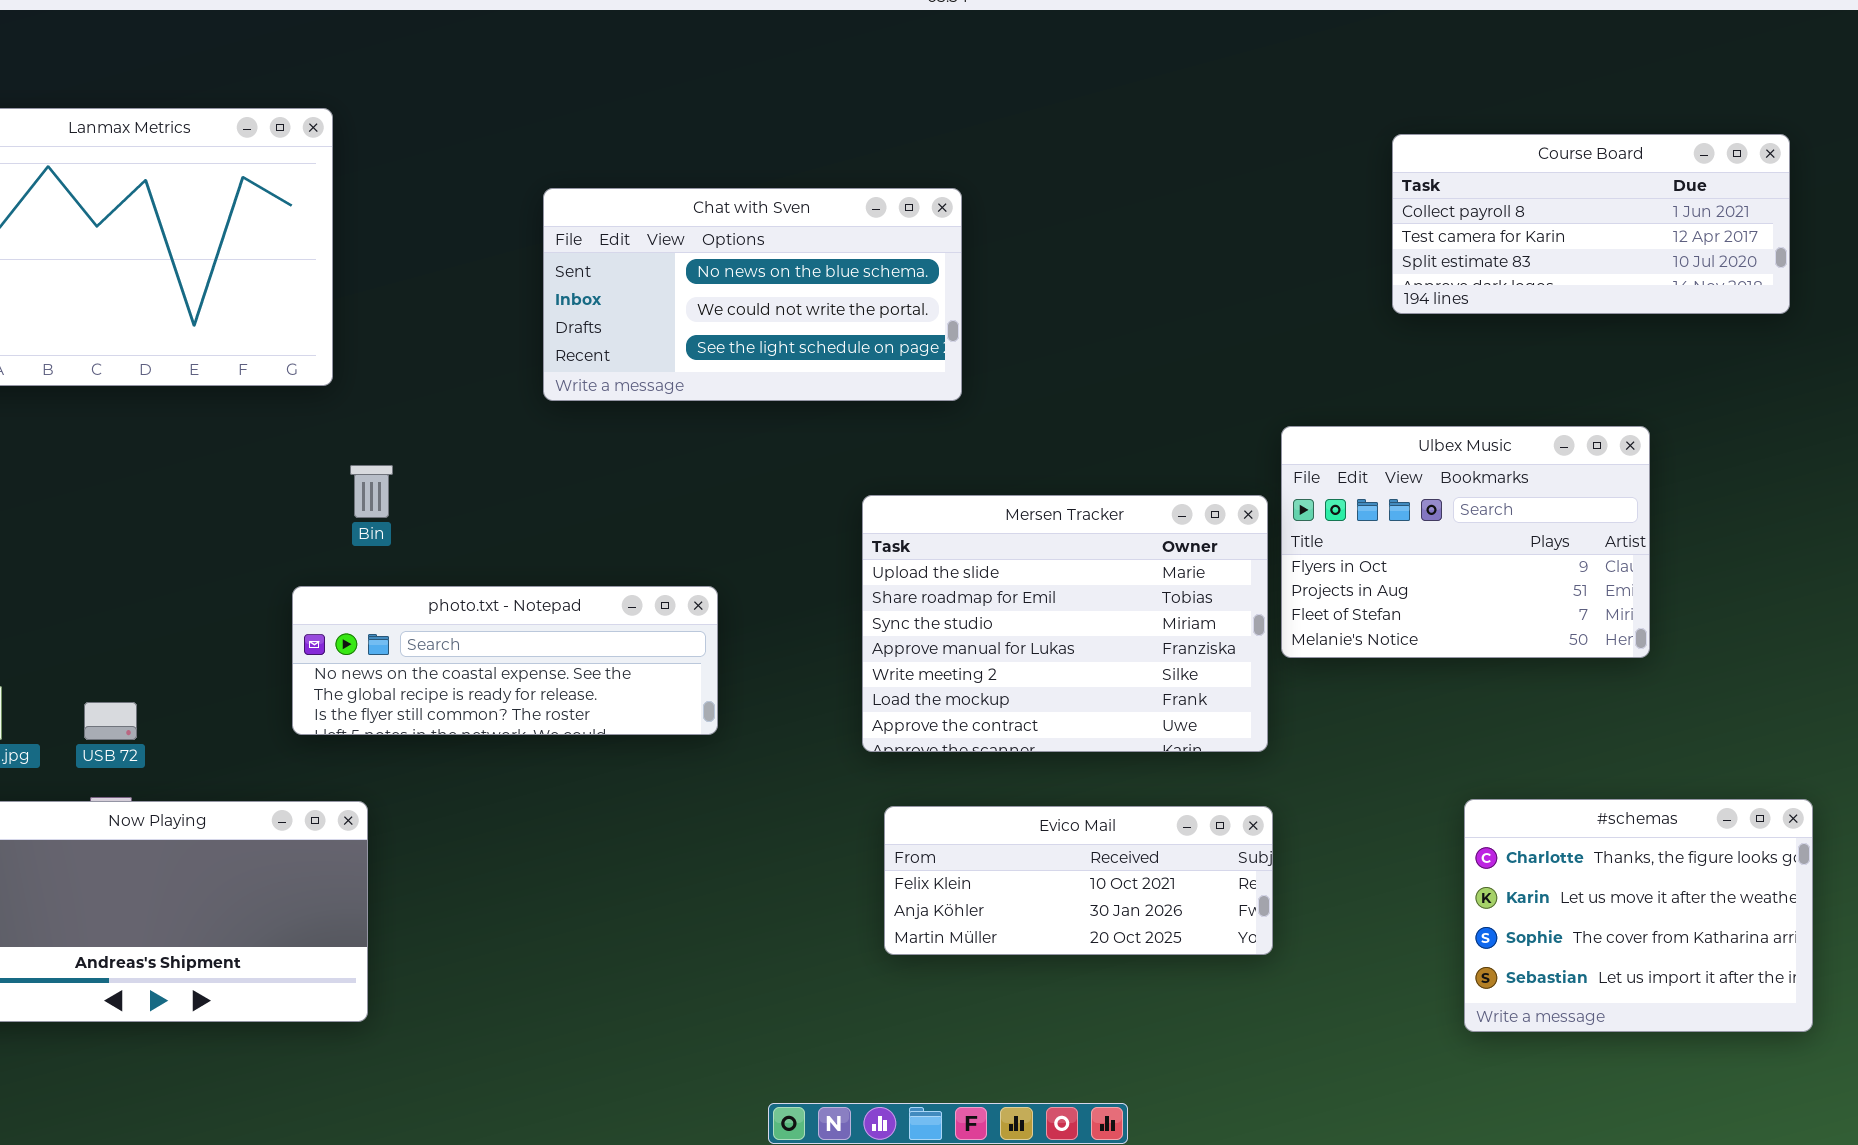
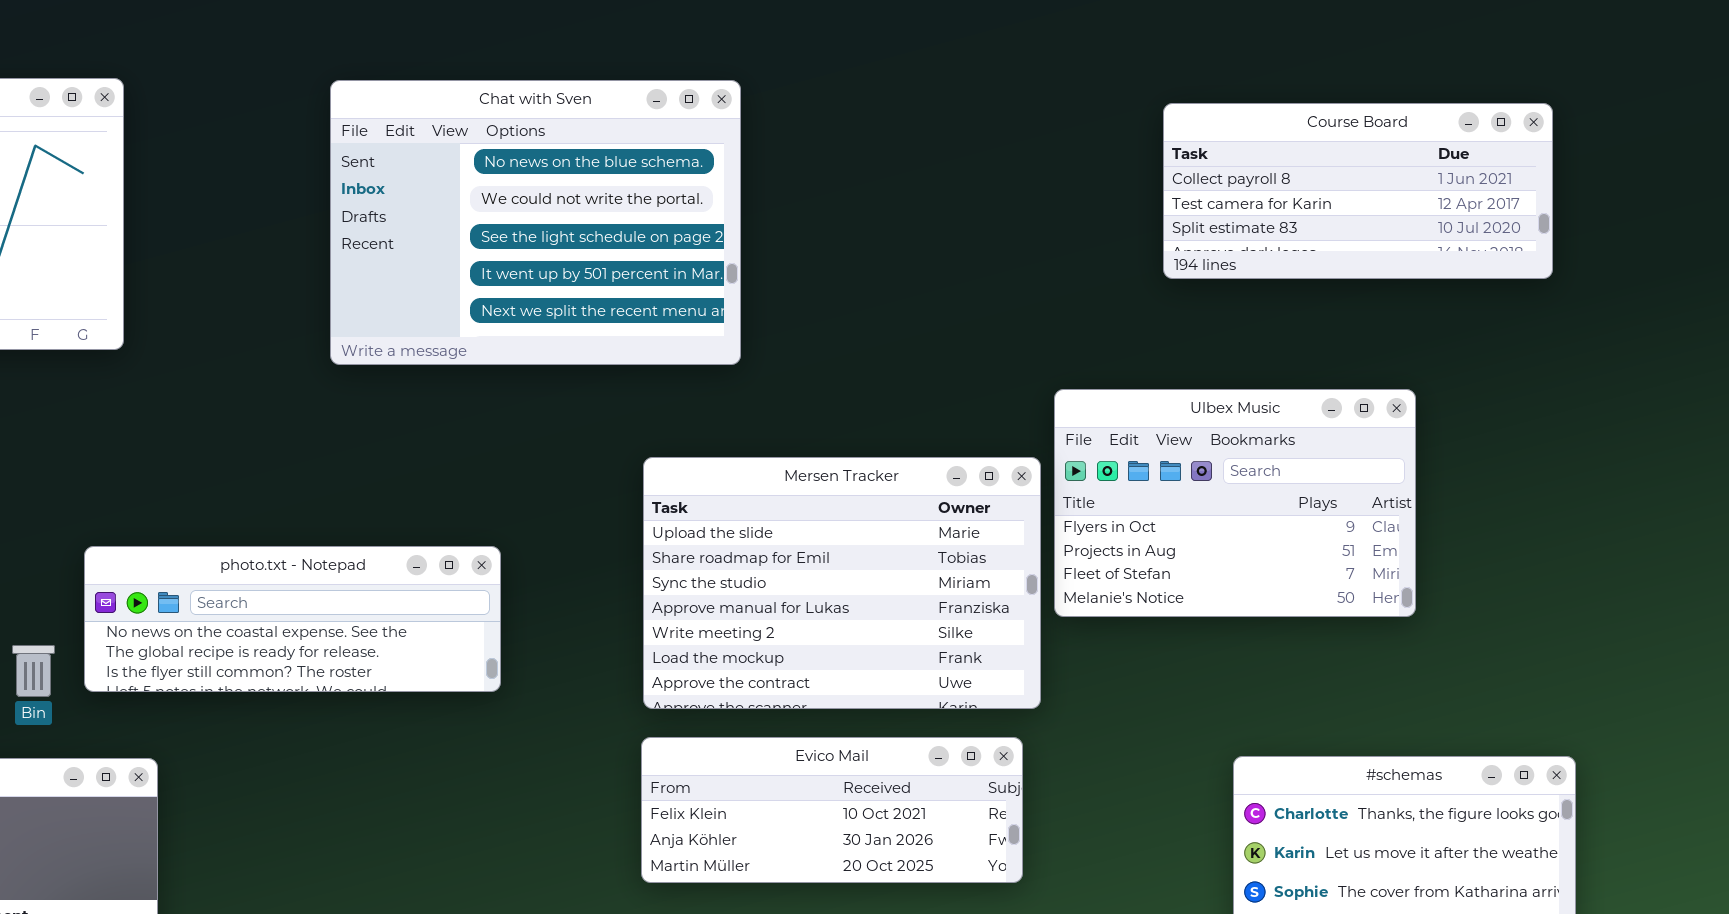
Chat with Sven: [543,188,962,401] -> [330,80,741,365], resized
Bin: [350,465,393,518] -> [12,645,55,697], moved
Evico Mail: [884,806,1273,955] -> [641,737,1023,883], moved

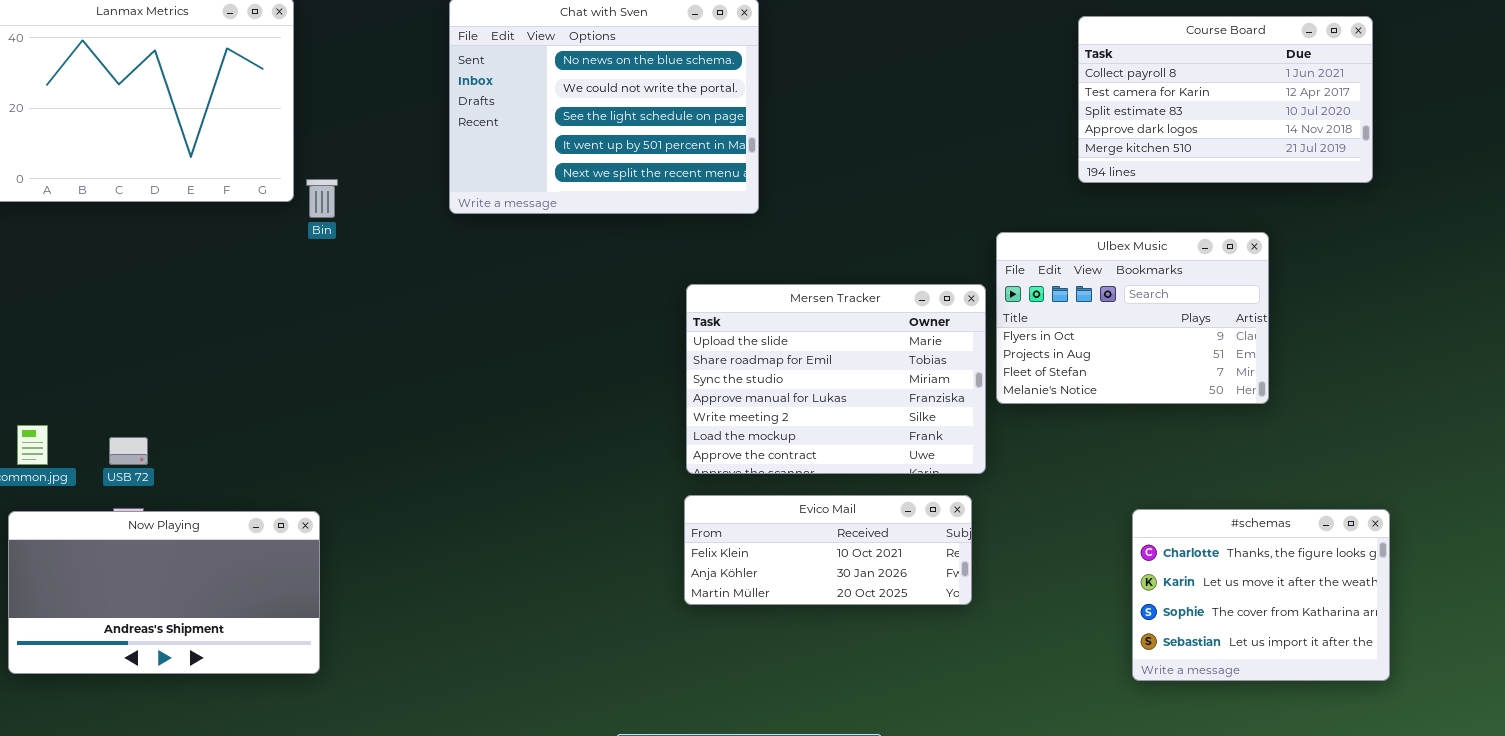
Course Board: [1163,103,1553,279] -> [1078,16,1373,183], resized
photo.txt - Notepad: [84,546,501,692] -> none, closed
Bin: [12,645,55,697] -> [306,179,338,218], moved

